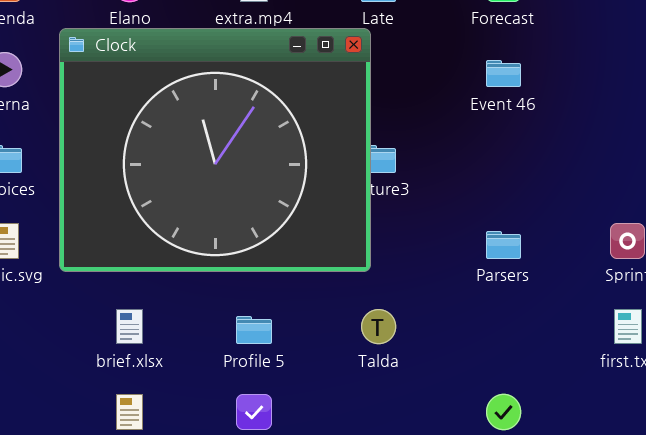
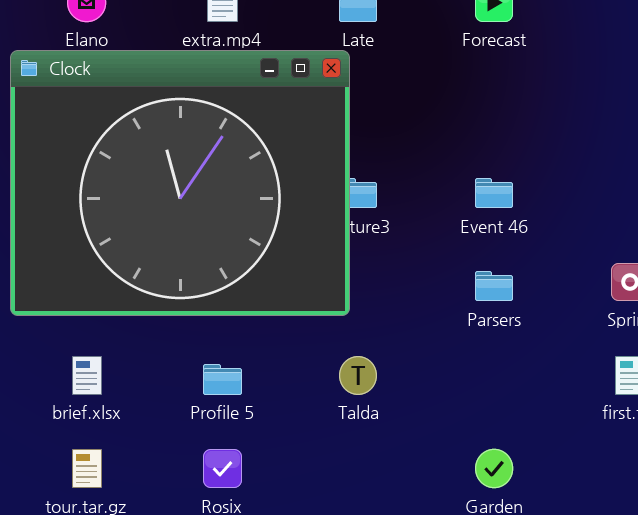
Event 46: [486,60,521,87] -> [475,178,513,208], moved

